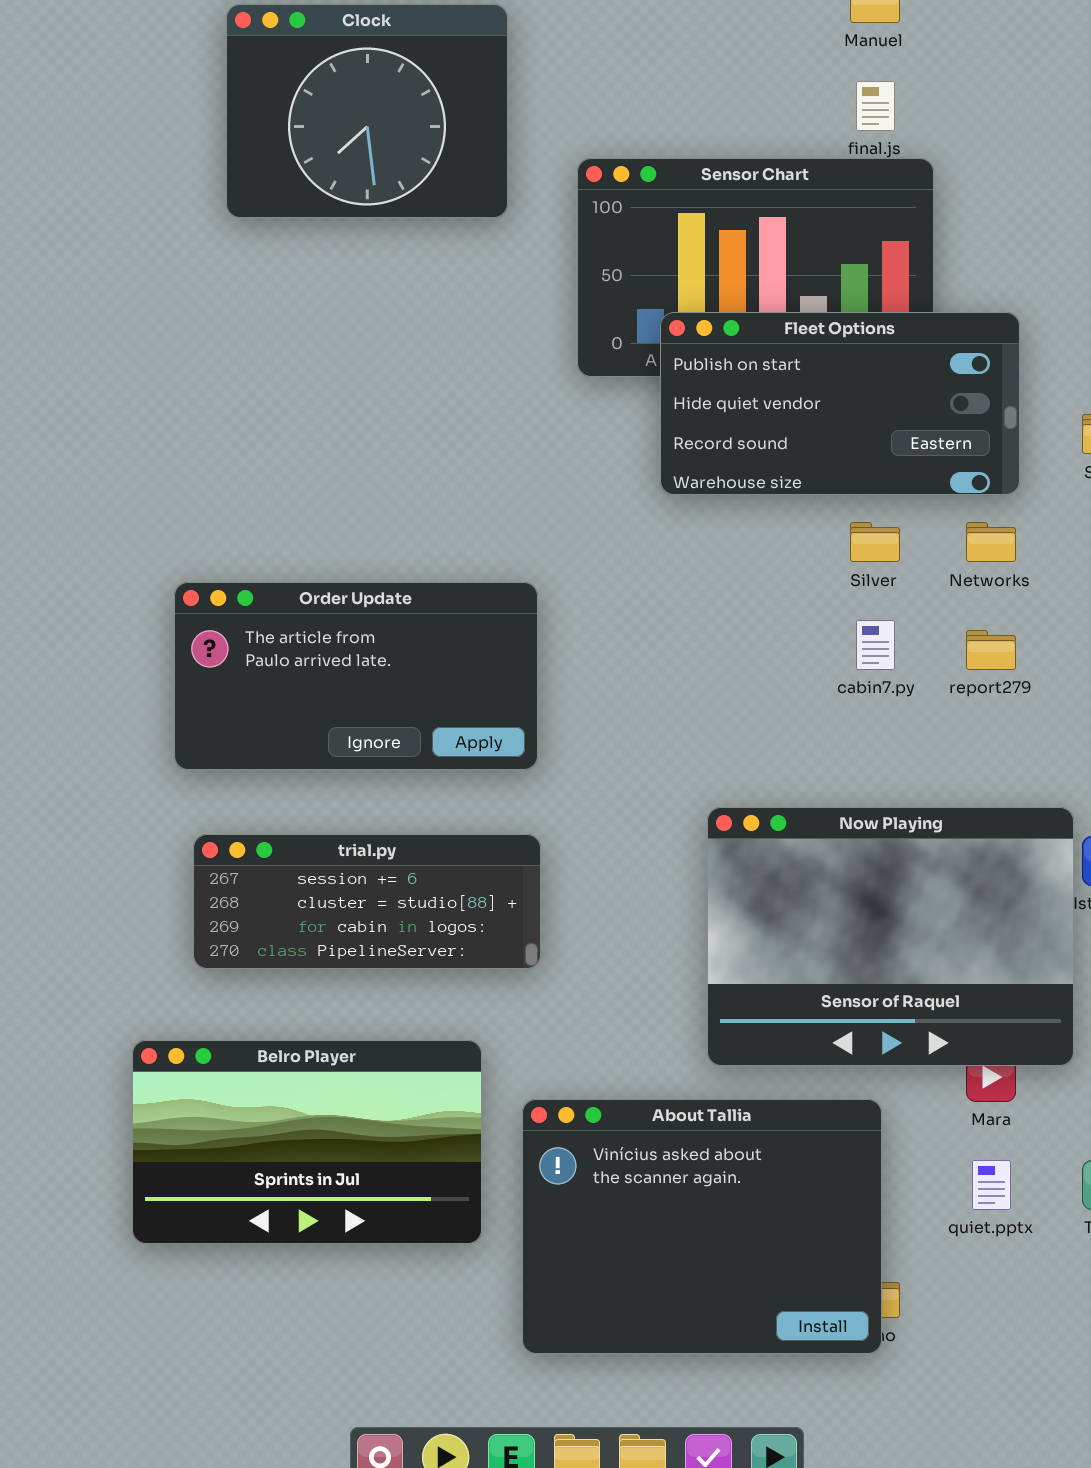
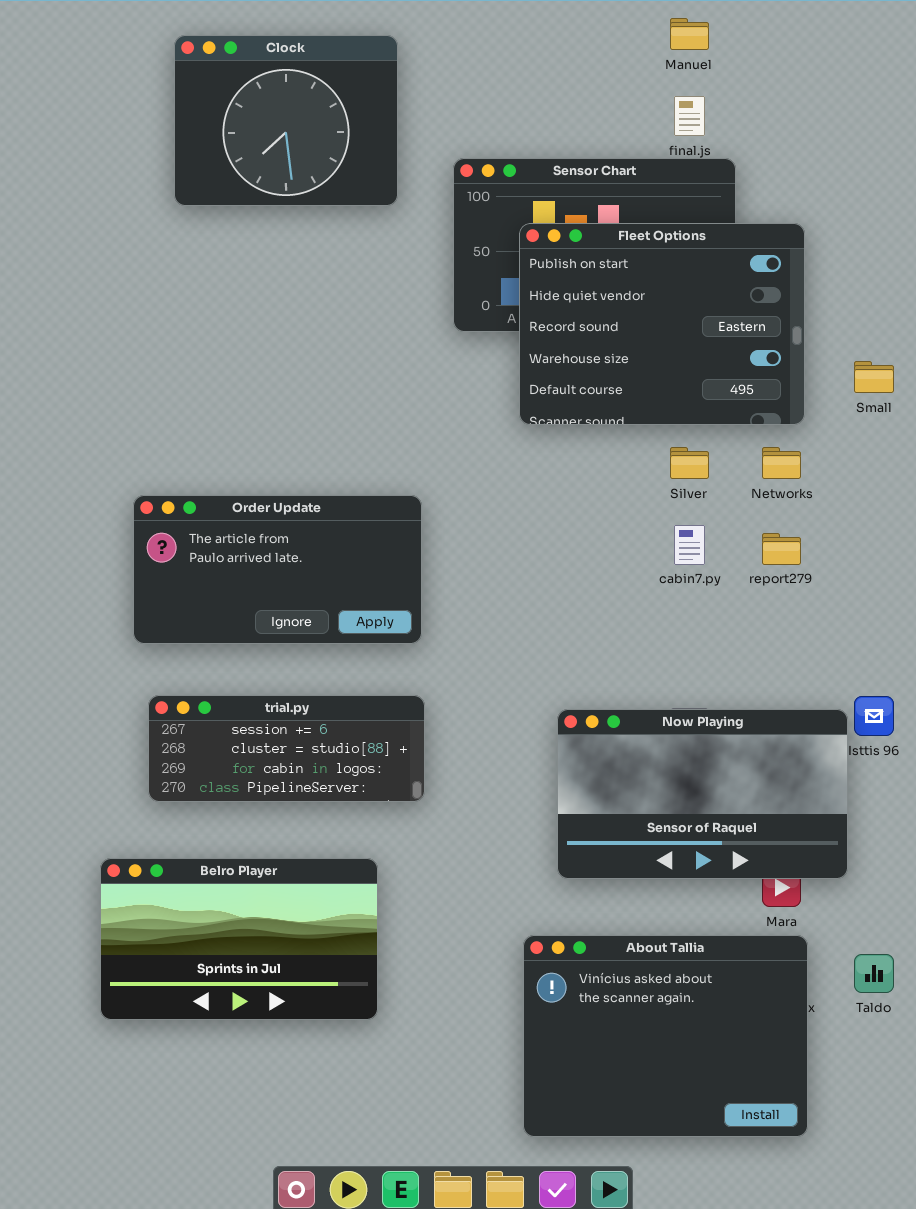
Fleet Options: [660,312,1020,495] -> [519,223,805,425], resized
Now Playing: [707,807,1074,1066] -> [557,709,848,879], resized
About Tallia: [522,1099,882,1354] -> [523,935,808,1137], moved

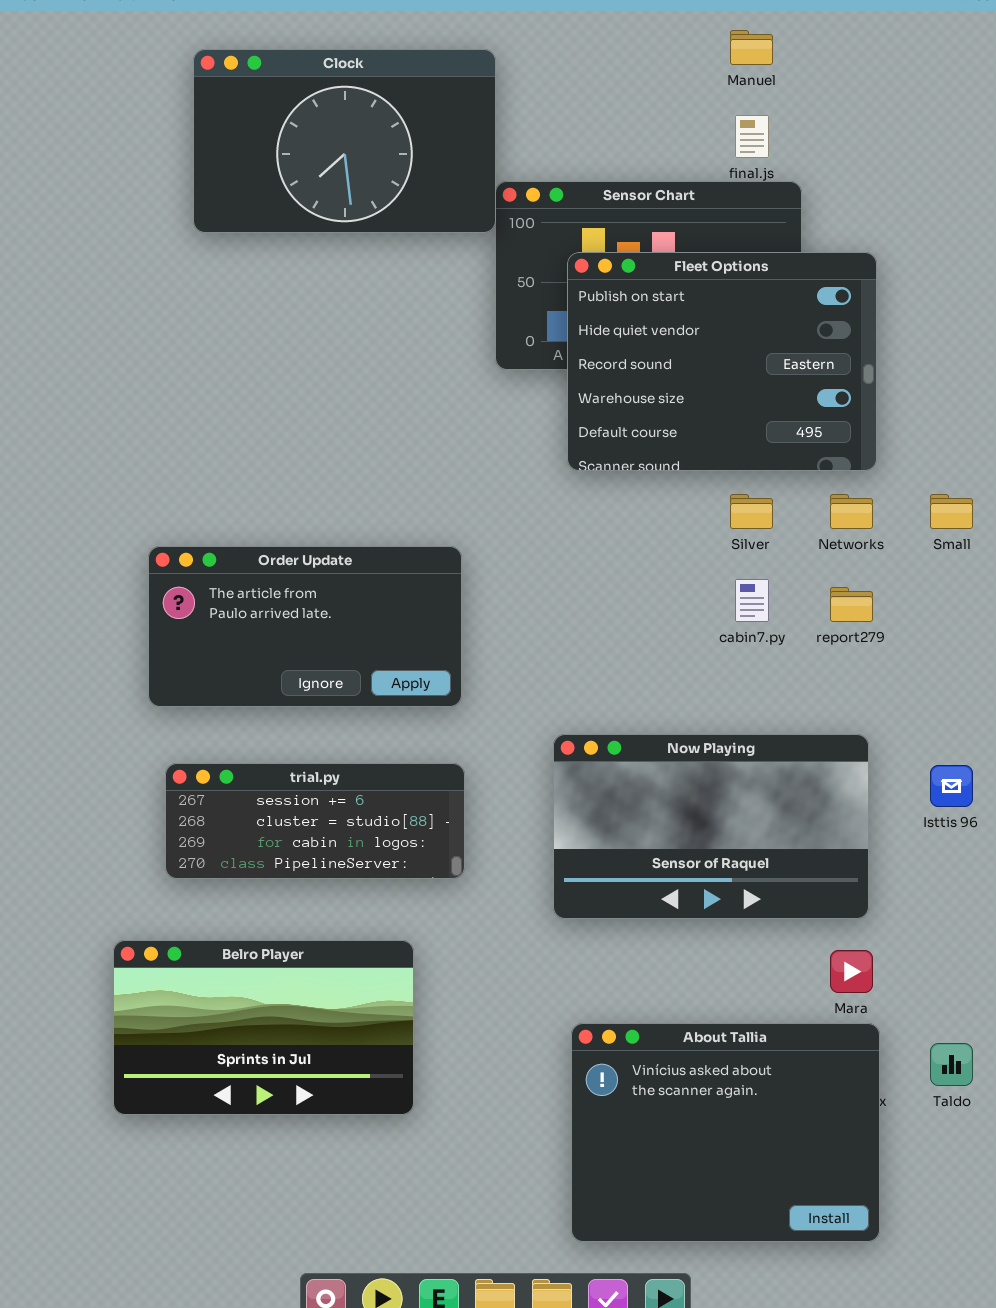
Clock: [174,35,398,206] -> [193,49,496,233], resized
Small: [854,361,894,393] -> [930,494,973,529], moved
Now Playing: [557,709,848,879] -> [553,734,869,919], moved

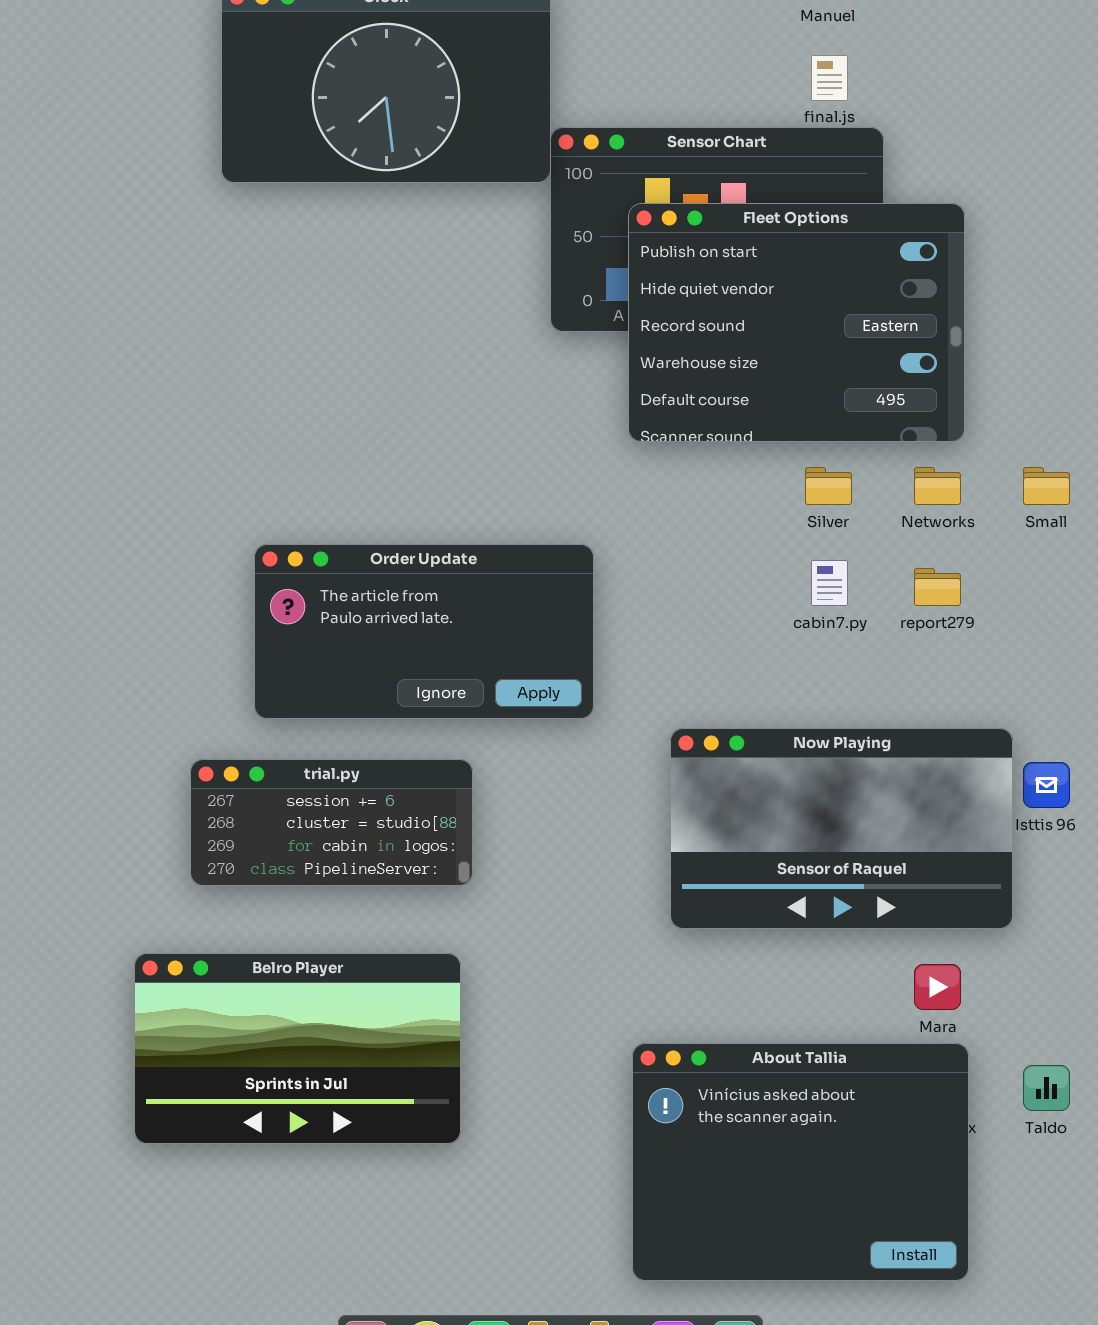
Order Update: [148,546,462,707] -> [254,544,594,719], moved
Now Playing: [553,734,869,919] -> [670,728,1013,929], moved
trial.py: [165,763,465,879] -> [190,759,473,886], resized

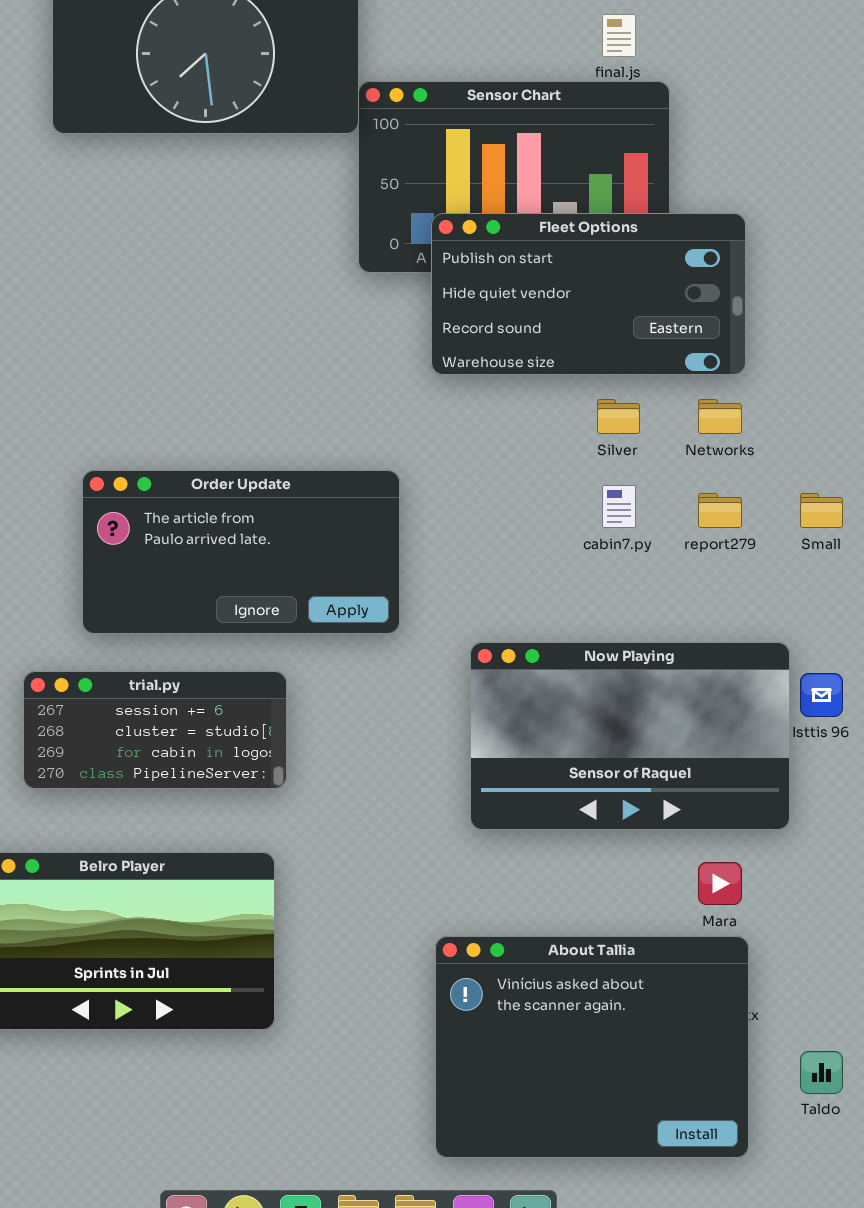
Fleet Options: [628,203,965,442] -> [431,213,746,375], resized
Small: [1023,467,1070,505] -> [800,493,843,528], moved
Taldo: [1023,1065,1070,1111] -> [800,1051,843,1094], moved

